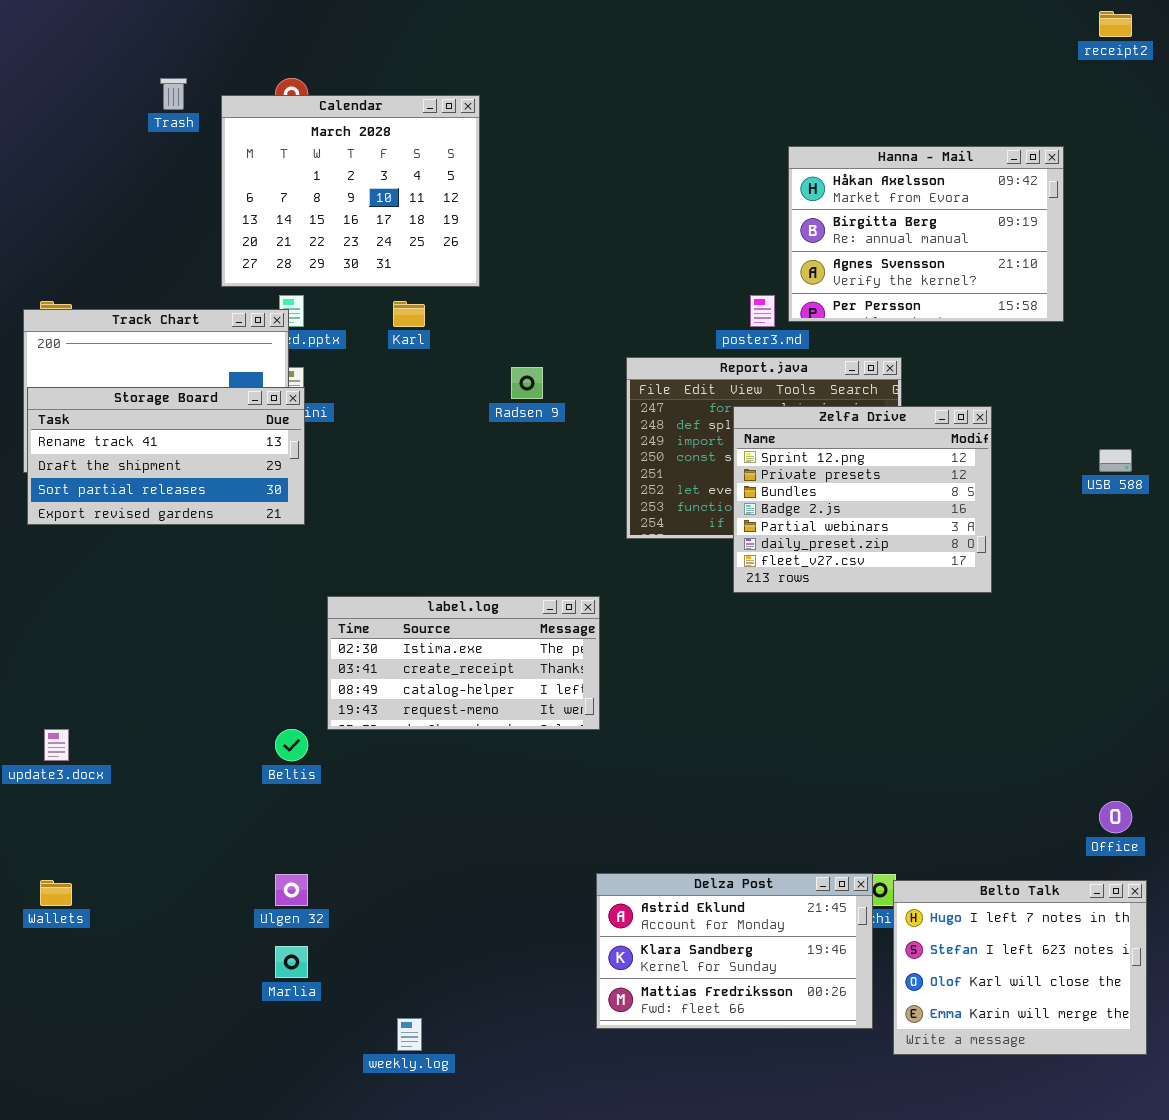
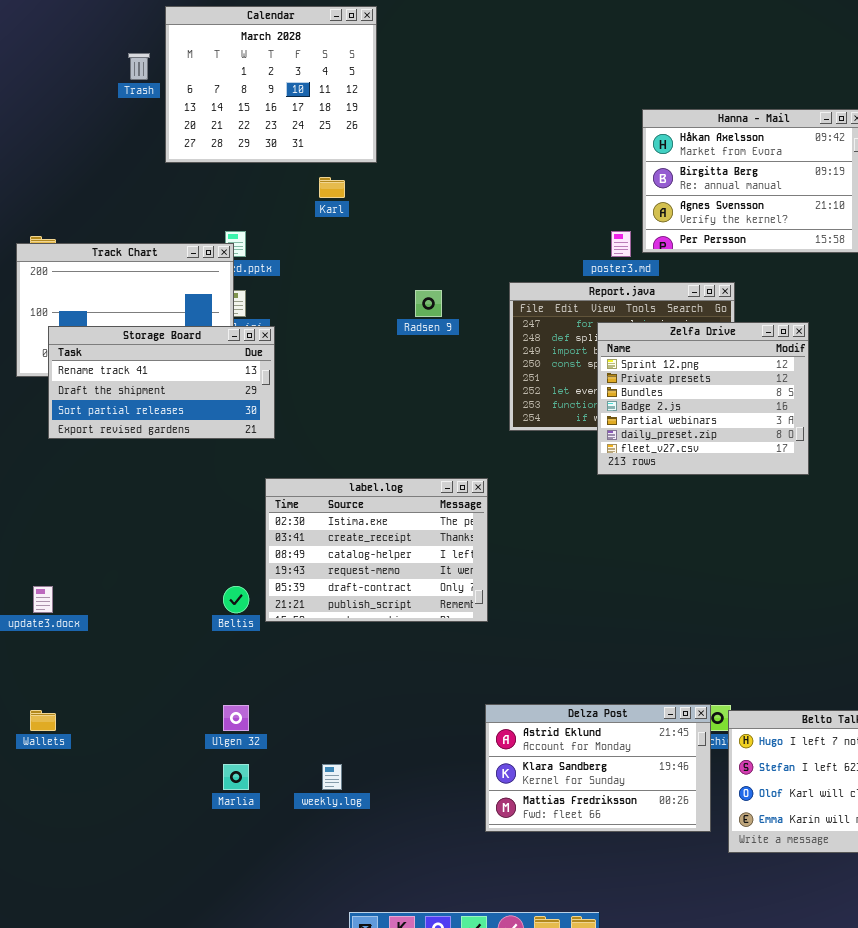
Calendar: [221,95,480,287] -> [165,6,377,163], moved
Karl: [393,301,425,327] -> [319,177,345,198], moved
Storage Board: [27,387,305,525] -> [48,326,275,439], moved
label.log: [327,596,600,730] -> [265,478,488,622], resized
weekly.log: [397,1018,422,1051] -> [322,764,342,790], moved

